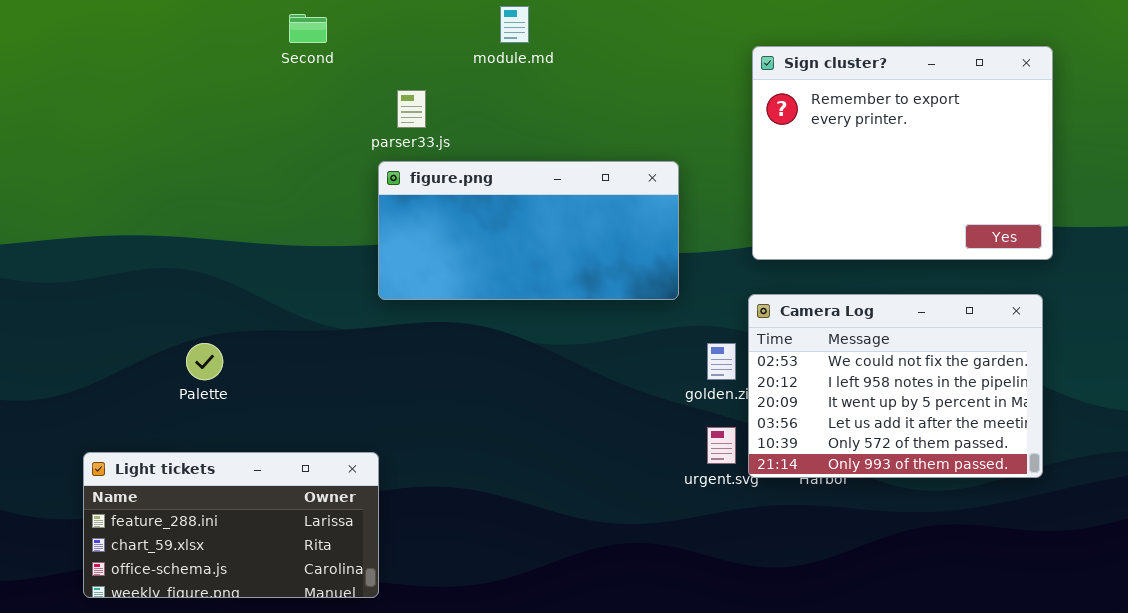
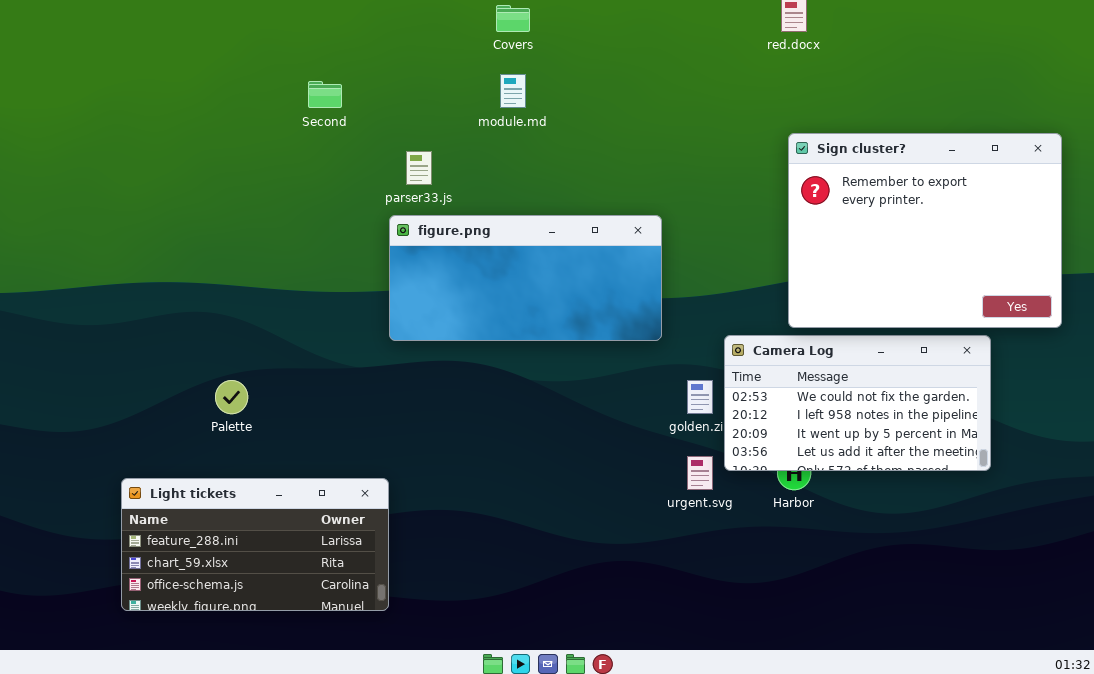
Sign cluster?: [752,46,1053,260] -> [788,133,1062,328], moved
Camera Log: [748,294,1043,478] -> [724,335,991,471], resized

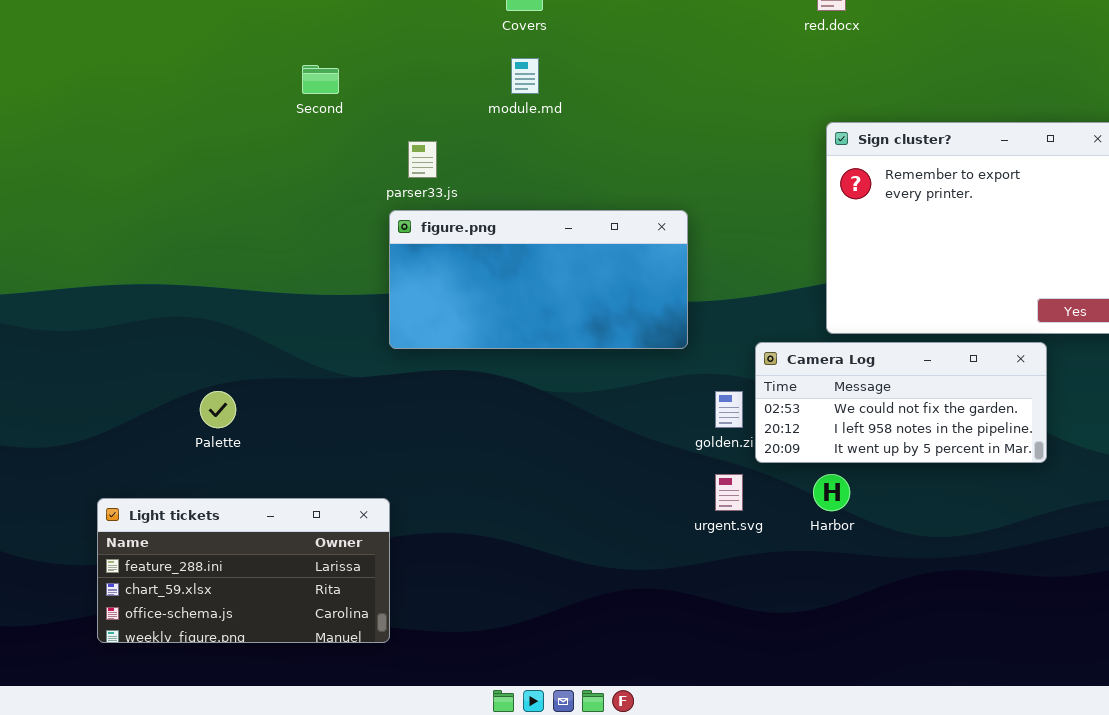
Camera Log: [724,335,991,471] -> [755,342,1047,463], resized

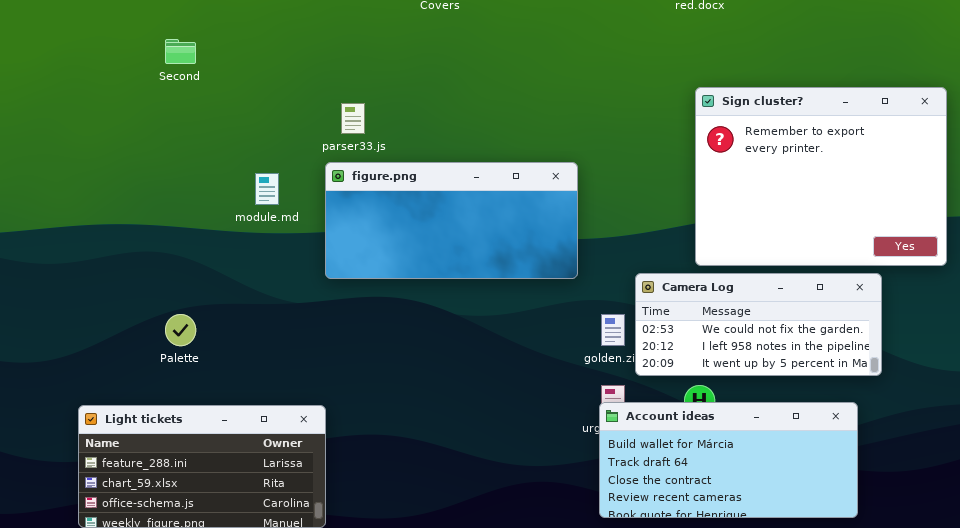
module.md: [511,58,539,94] -> [255,173,279,205], moved
Second: [302,65,339,94] -> [165,39,196,64], moved
Account ideas: none -> [599,402,858,518], opened

